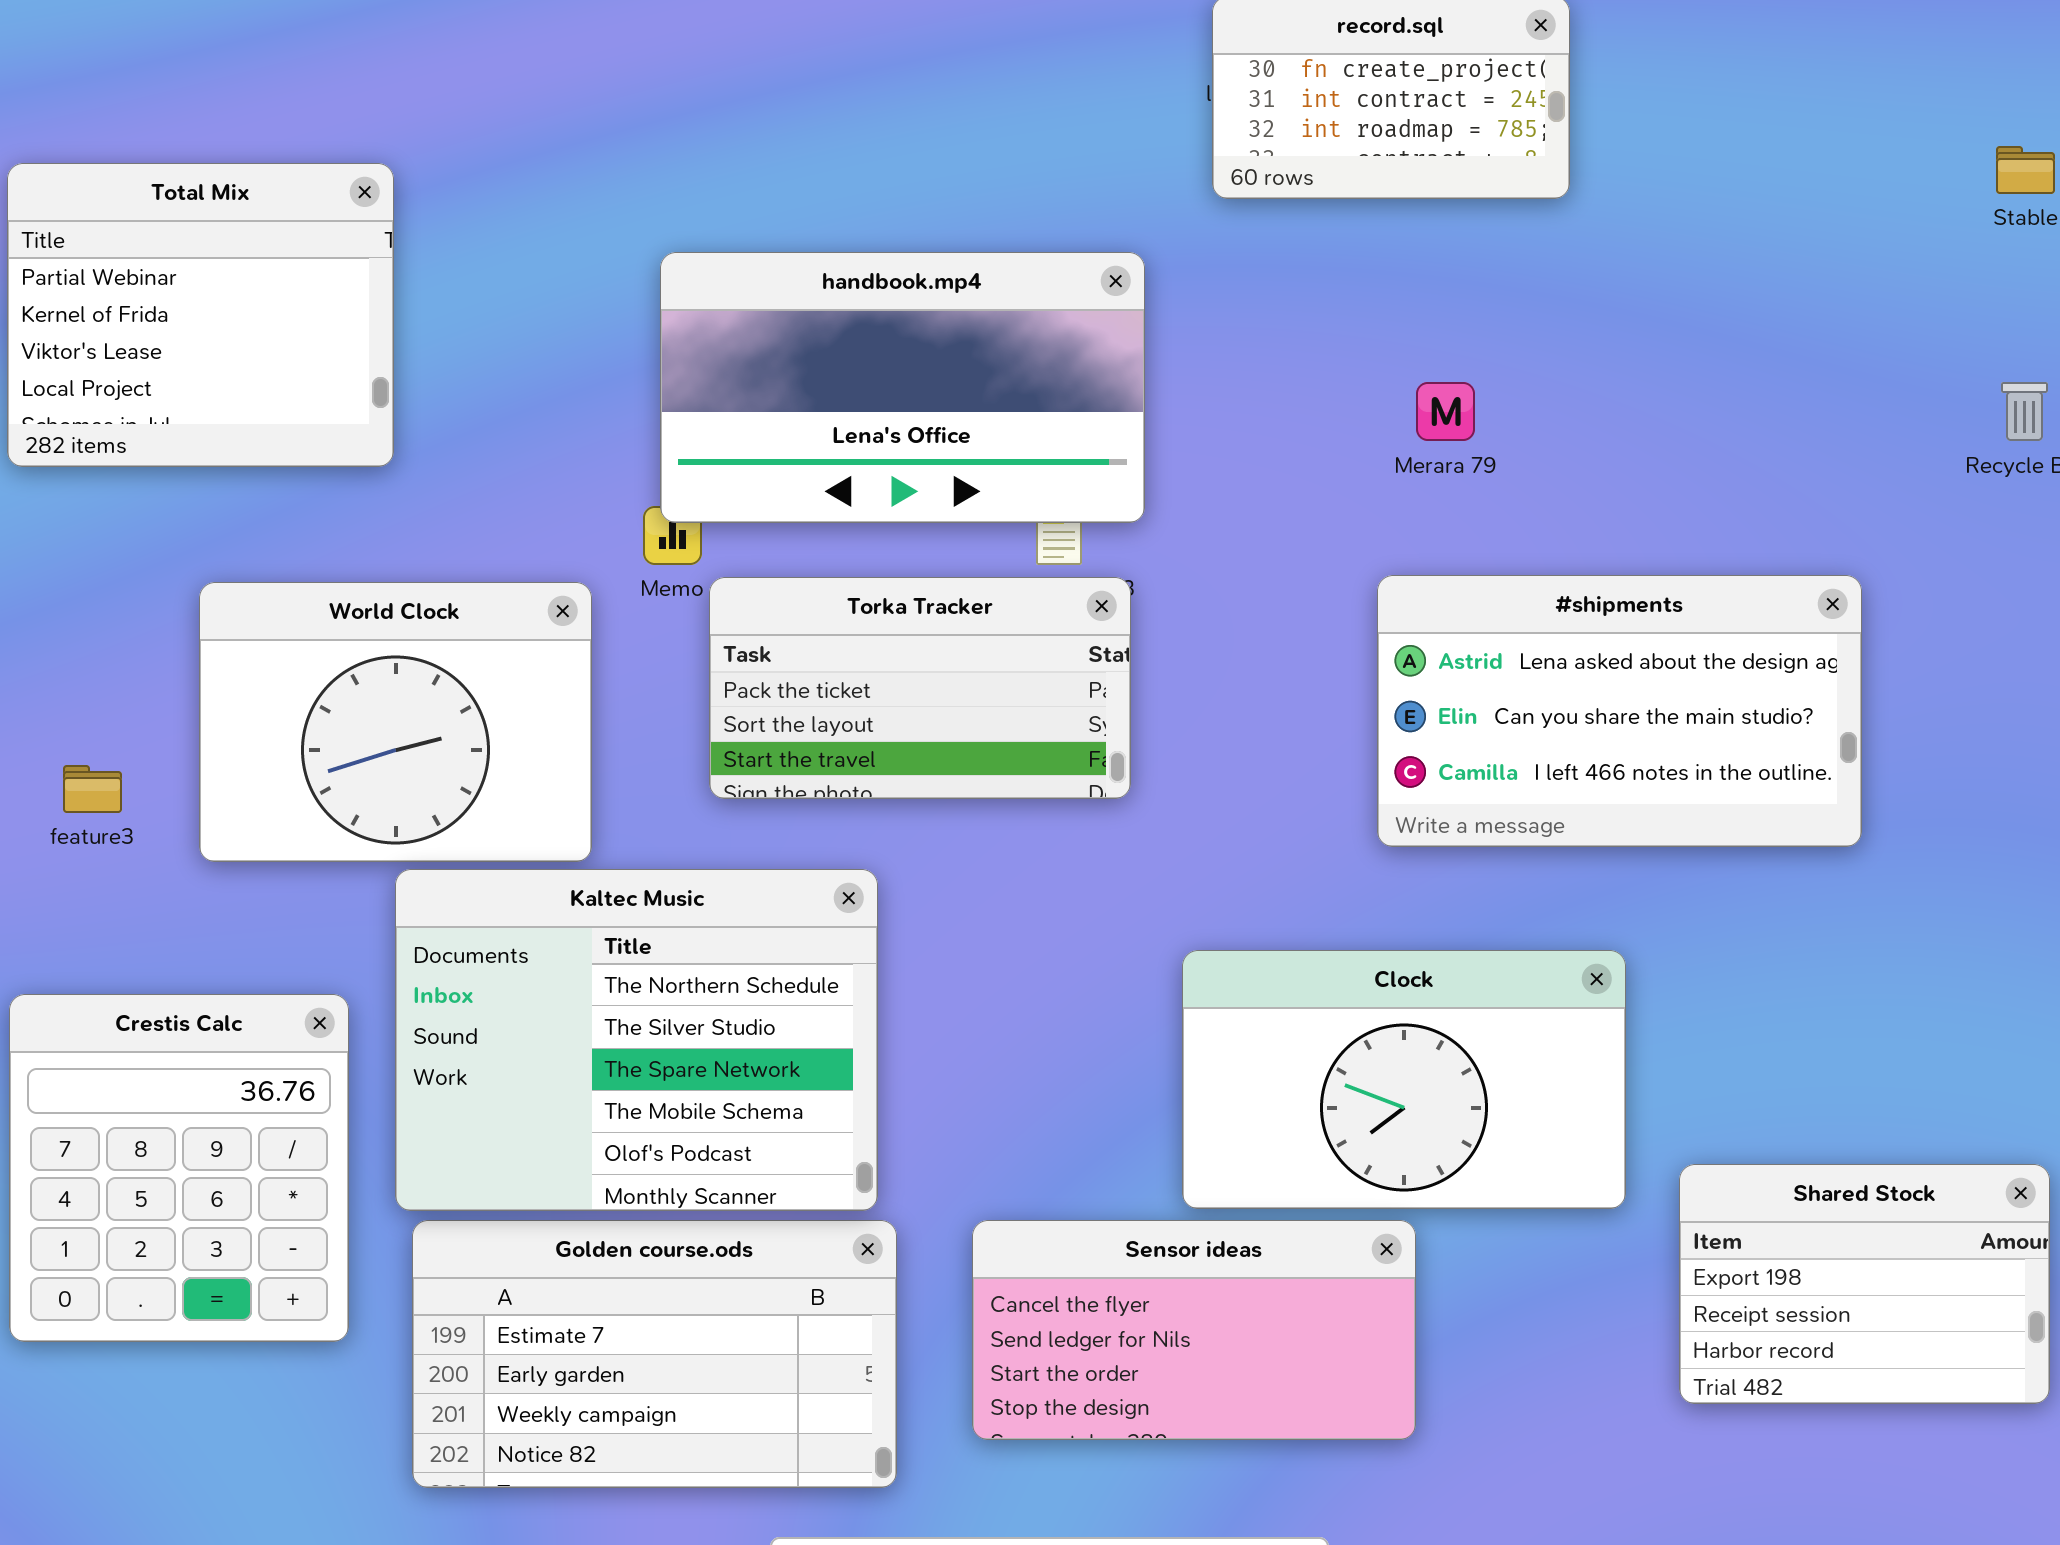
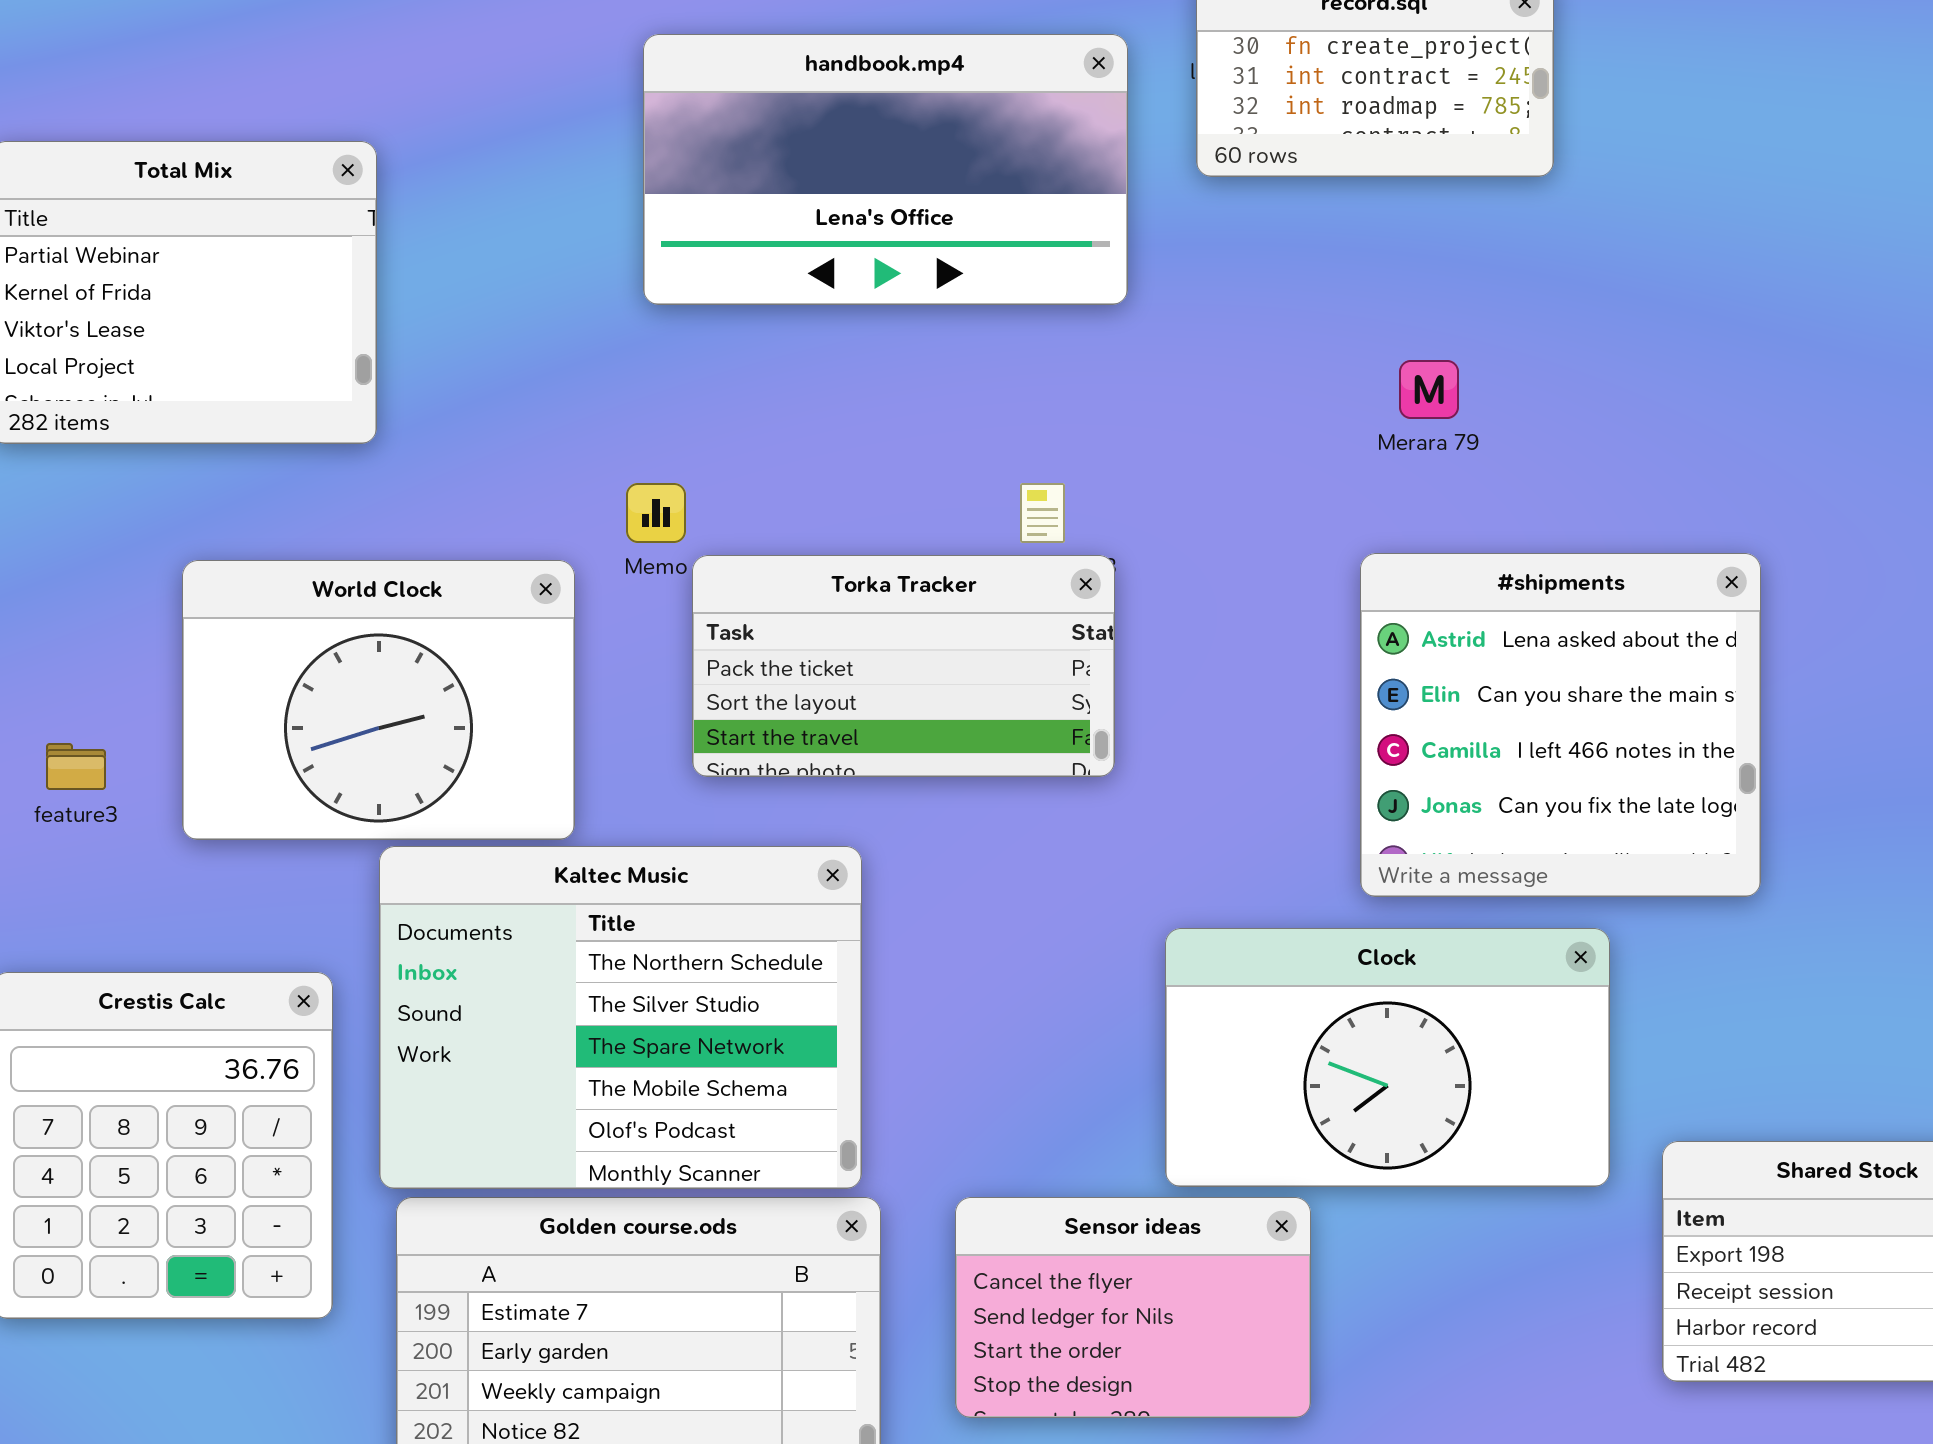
handbook.mp4: [660,252,1145,523] -> [643,34,1128,305], moved
#shipments: [1377,575,1862,847] -> [1360,553,1761,897], resized
Sensor ideas: [972,1220,1416,1440] -> [955,1197,1311,1418], resized

